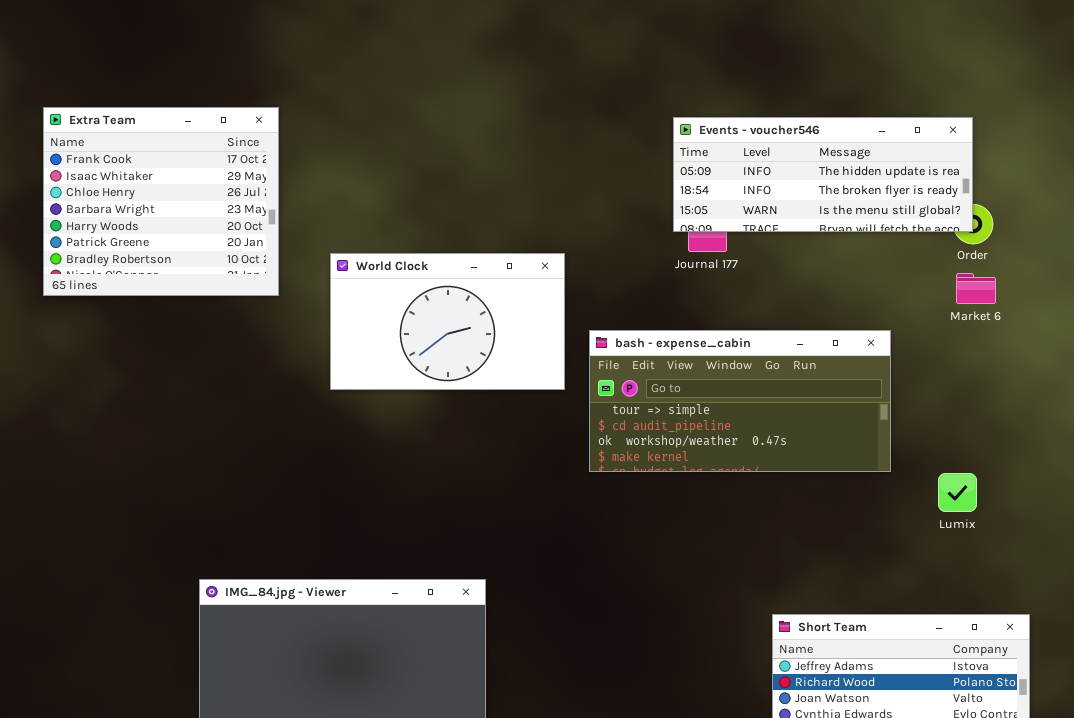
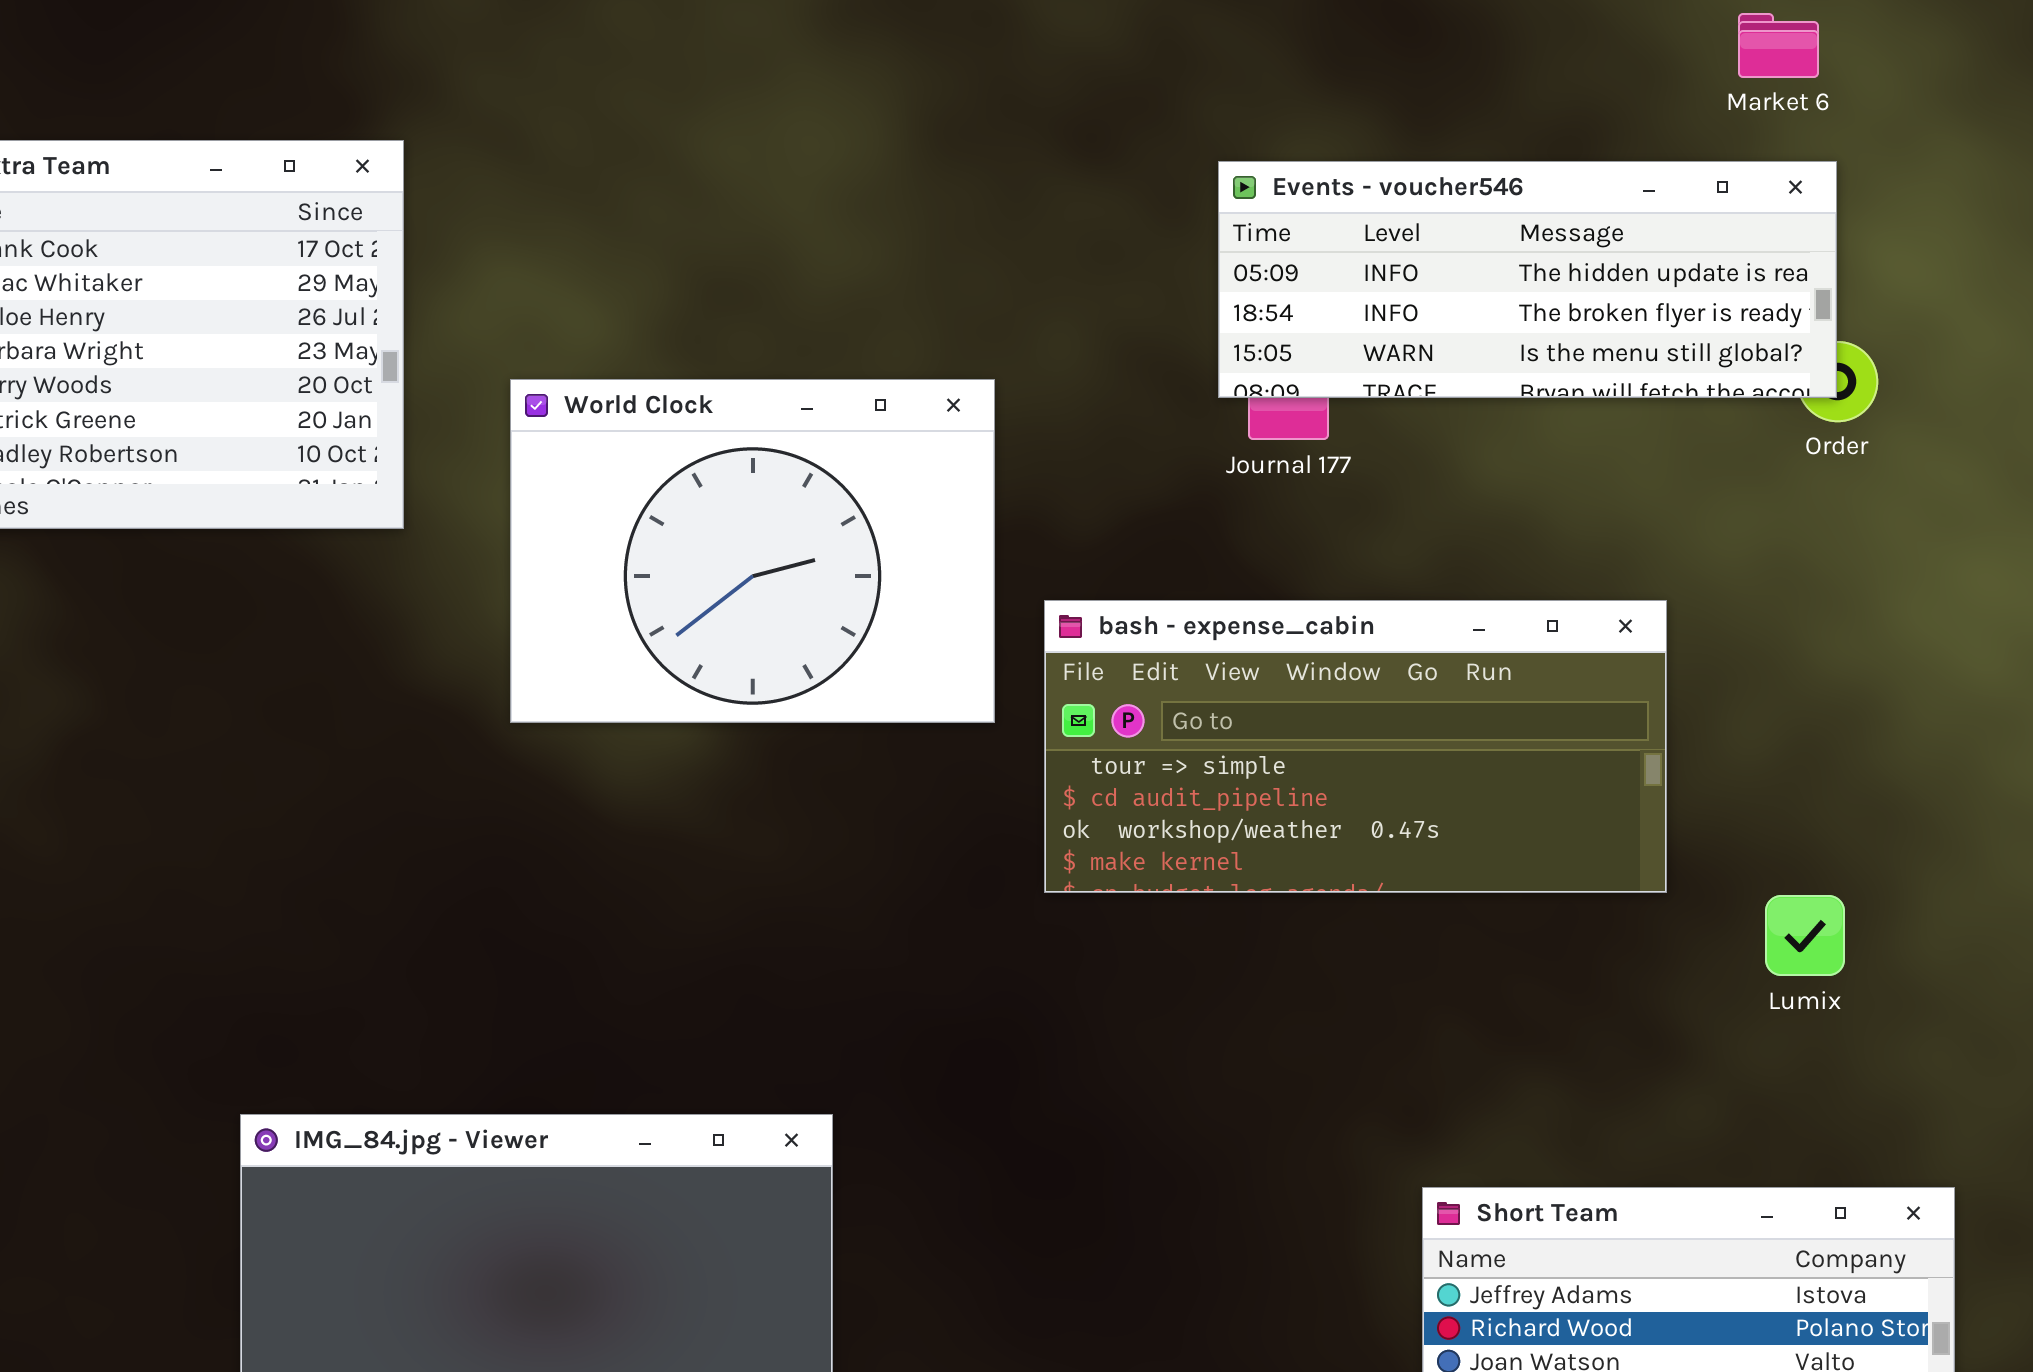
World Clock: [330,253,565,390] -> [510,379,995,723], resized
Market 6: [956,273,996,304] -> [1738,13,1819,78], moved

